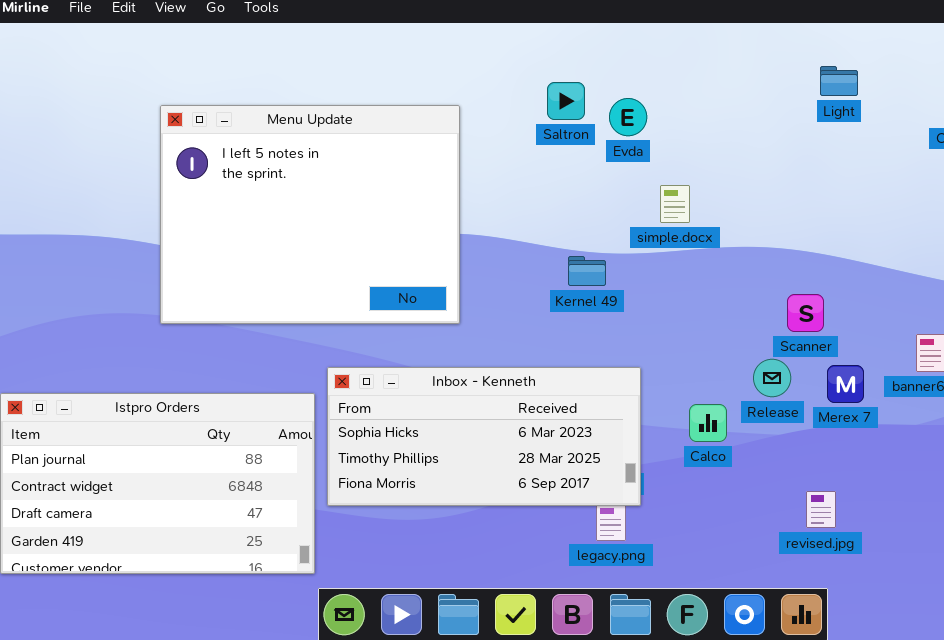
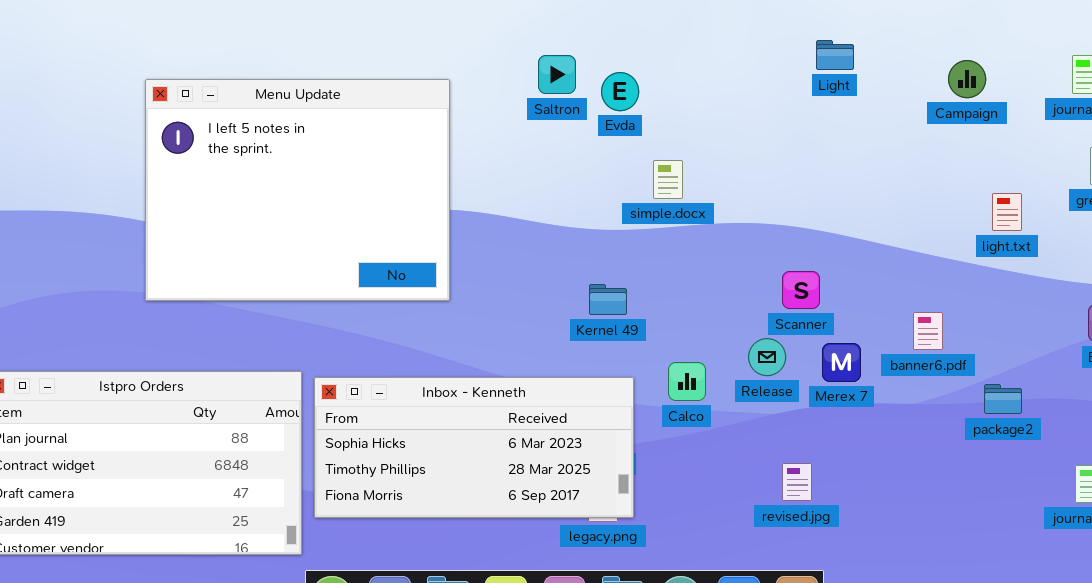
Kernel 49: [568,256,606,286] -> [589,284,627,315], moved
Inbox - Kenneth: [327,367,641,506] -> [314,377,634,518], moved
Calco: [689,404,727,442] -> [668,362,706,401], moved
revised.jpg: [806,491,836,528] -> [782,463,812,501], moved

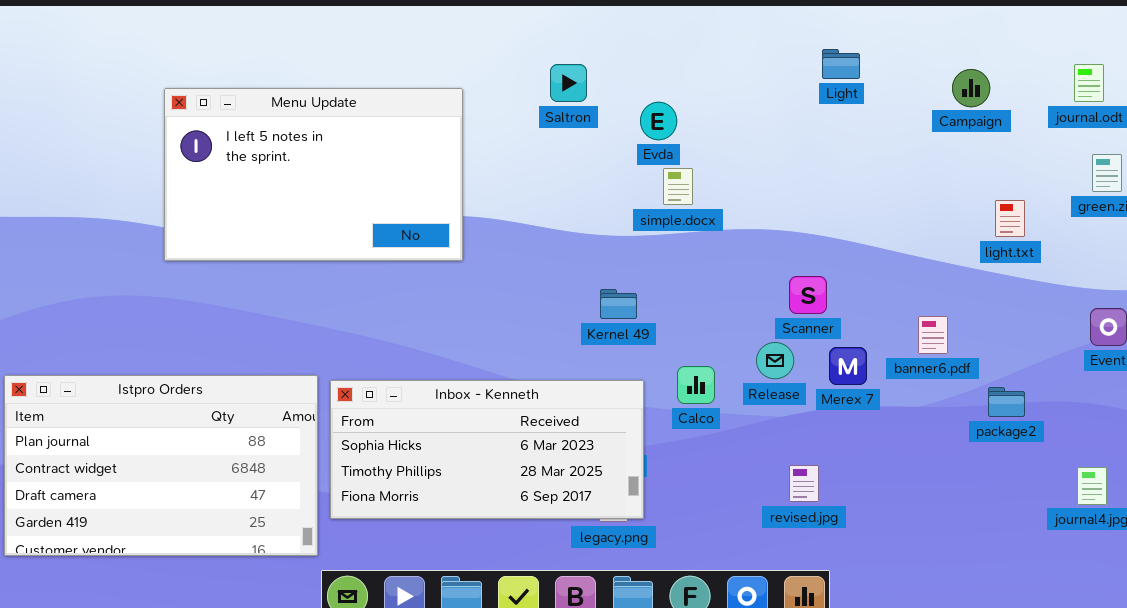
Evda: [601,72,639,111] -> [640,102,677,140], moved
Menu Update: [145,79,450,301] -> [164,88,463,261], resized

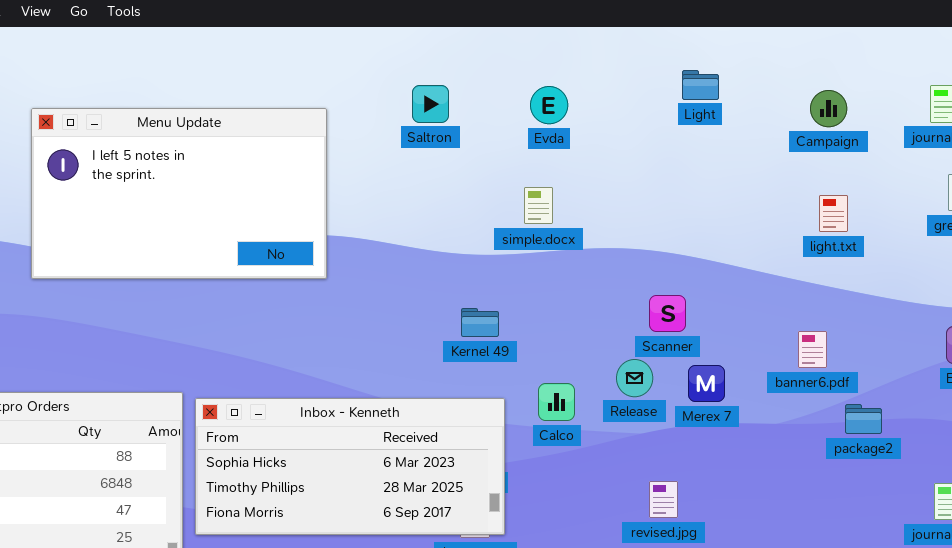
Evda: [640,102,677,140] -> [530,86,568,124], moved
light.txt: [995,200,1025,237] -> [819,195,848,232], moved
banner6.pdf: [918,316,948,354] -> [798,331,827,368], moved

